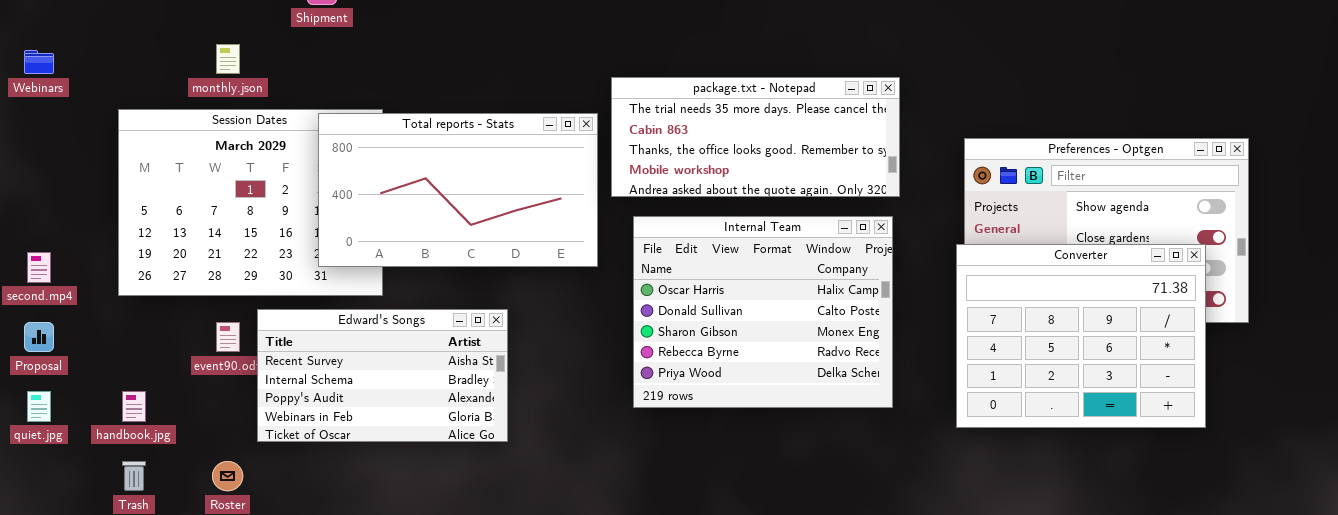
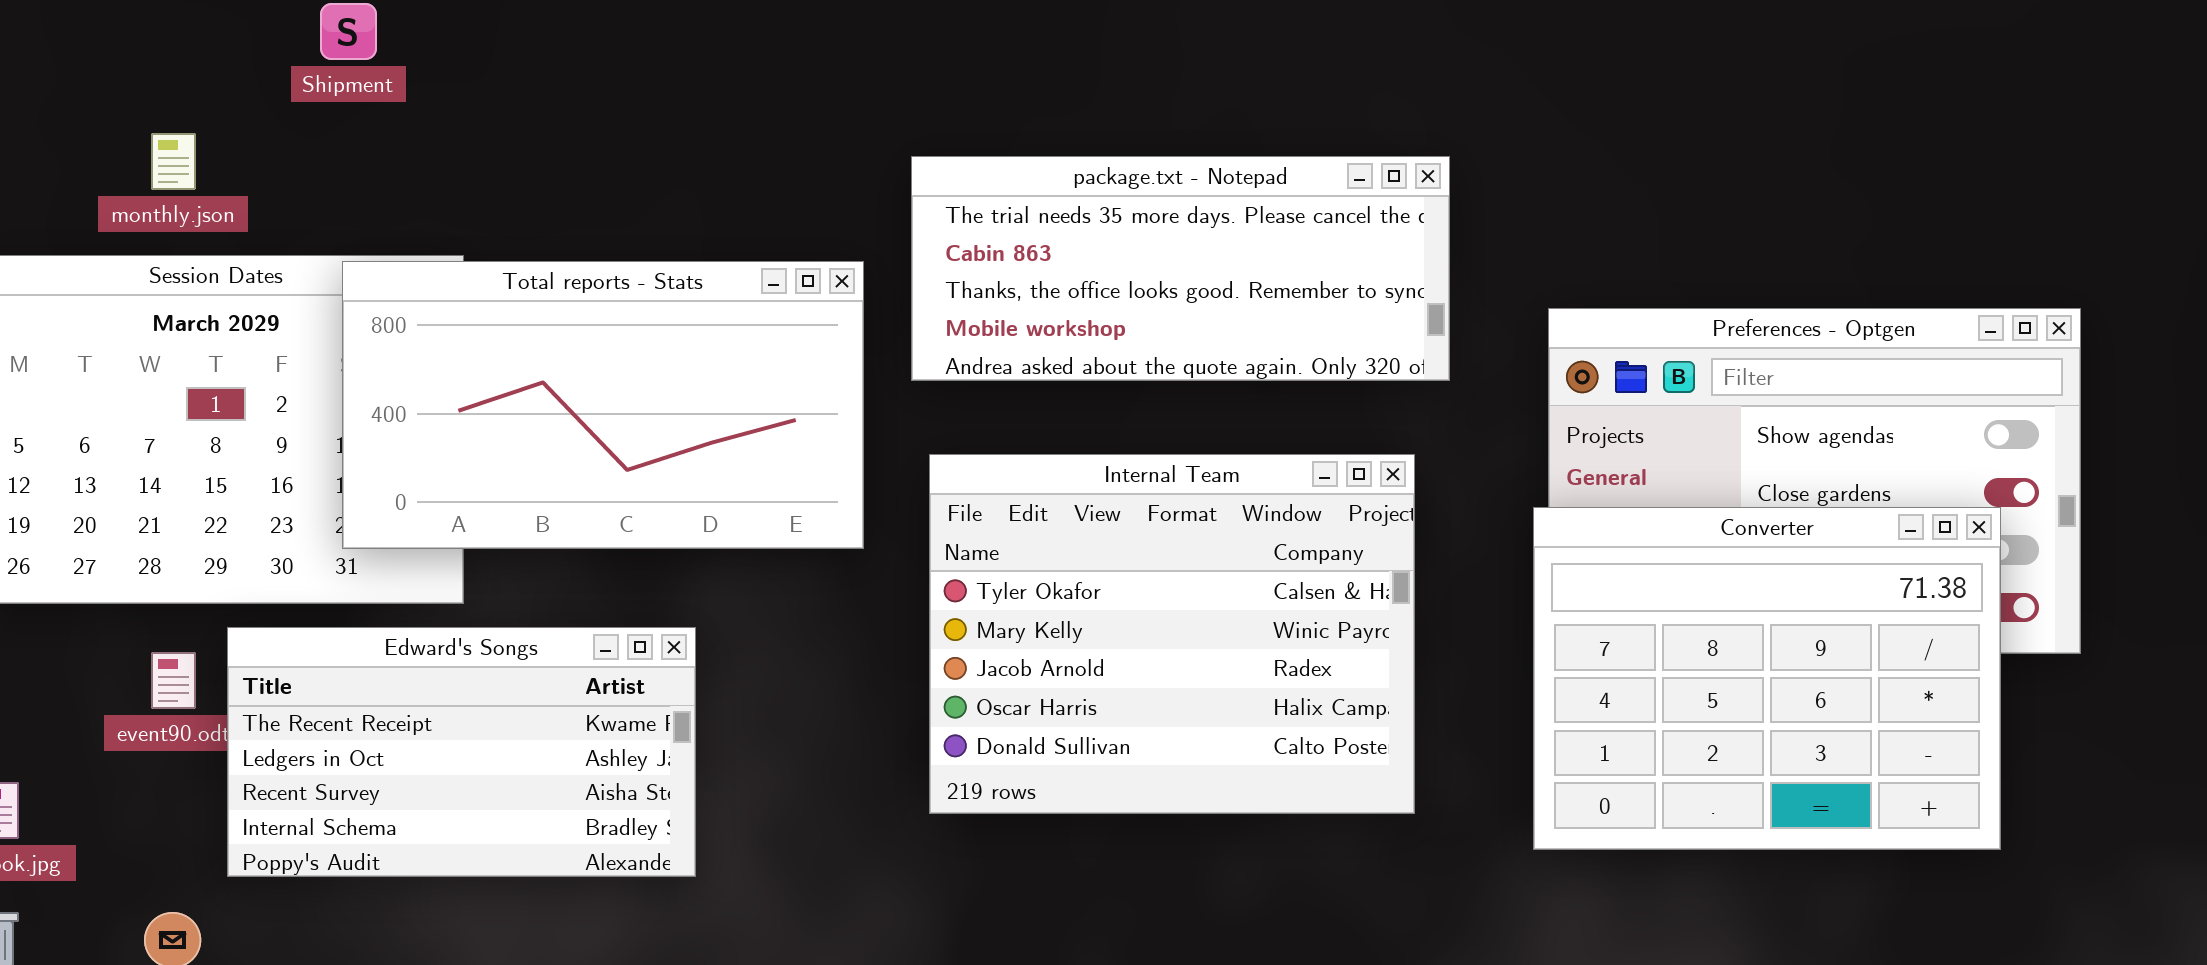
package.txt - Notepad: [611,77,900,197] -> [911,156,1450,381], moved
Internal Team: [633,216,893,408] -> [929,454,1415,814], scrolled up 3 rows
Edward's Songs: [257,309,508,442] -> [227,627,696,877], scrolled up 2 rows

